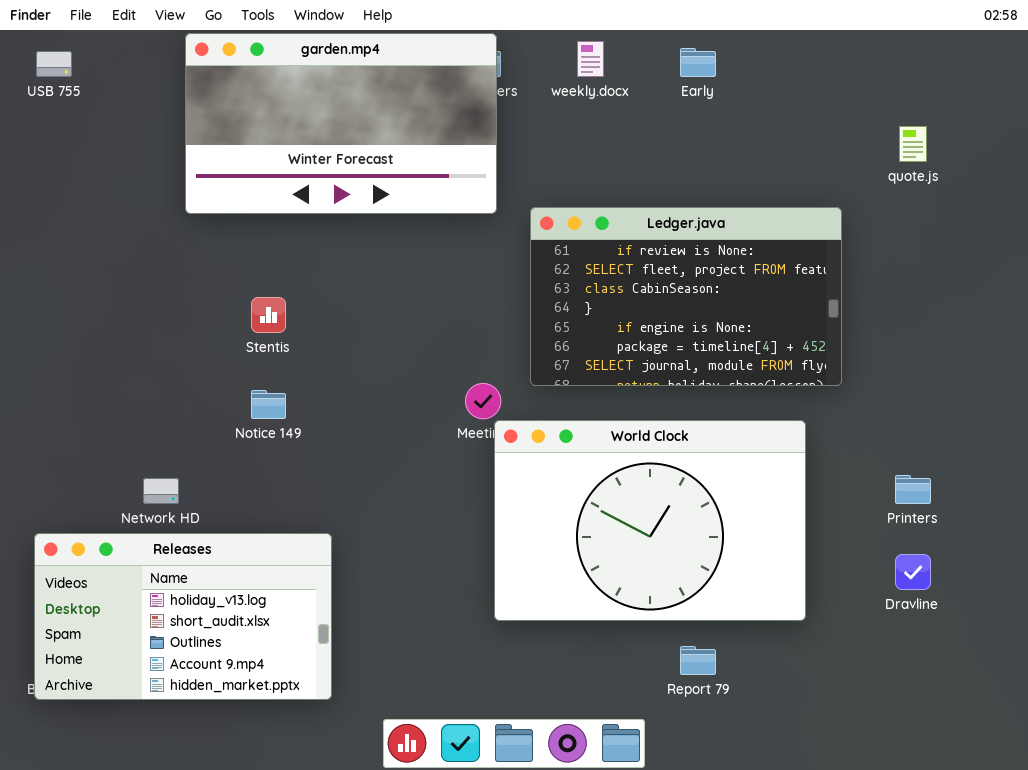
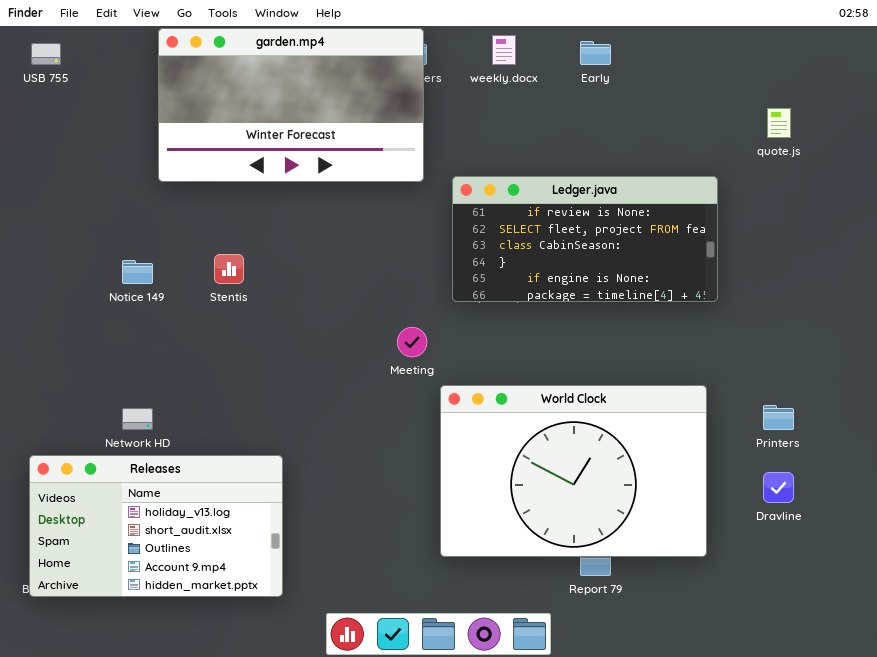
Ledger.java: [530,207,842,386] -> [452,176,718,302], resized
Notice 149: [251,390,286,419] -> [122,260,153,284], moved
World Clock: [494,420,806,621] -> [440,385,707,557], moved

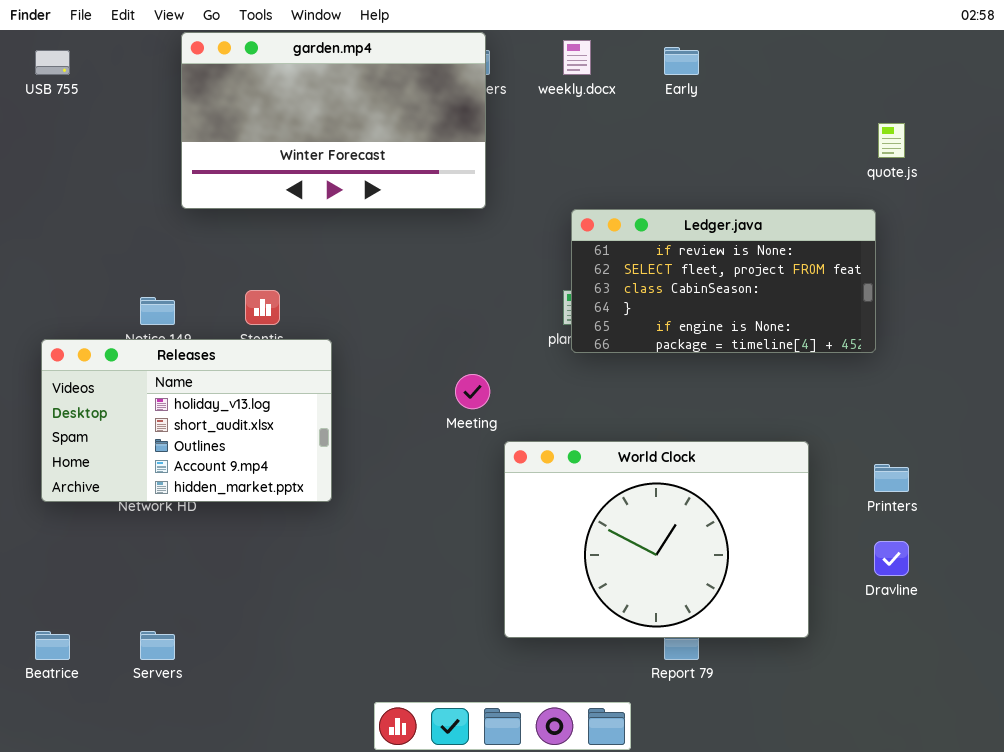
Ledger.java: [452,176,718,302] -> [571,209,876,353], moved
Releases: [29,455,283,597] -> [41,339,332,502], moved

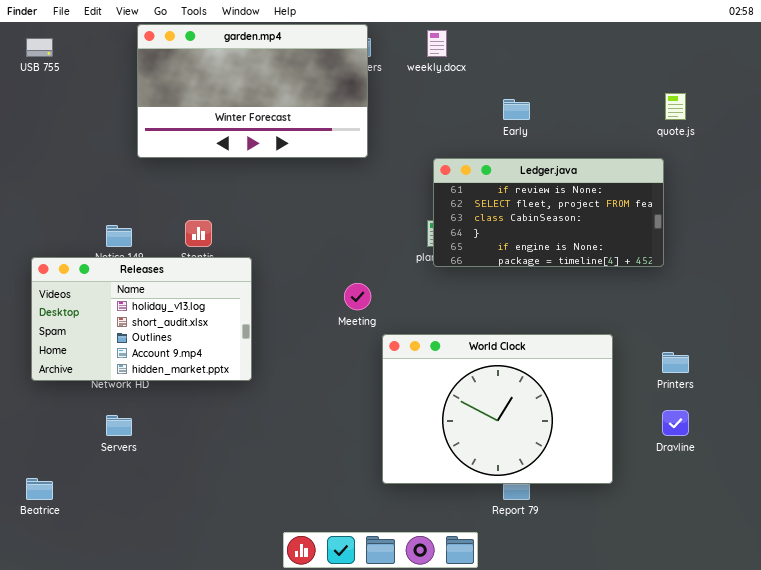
Early: [664,47,699,75] -> [503,99,530,120], moved
Servers: [140,631,175,660] -> [106,415,132,436], moved

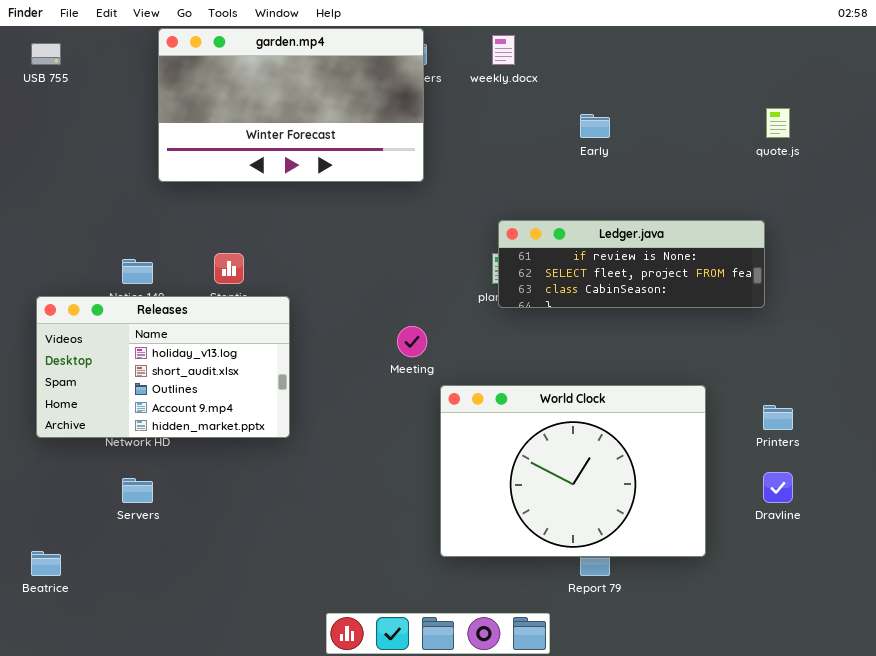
Ledger.java: [433,158,664,267] -> [498,220,765,308], resized

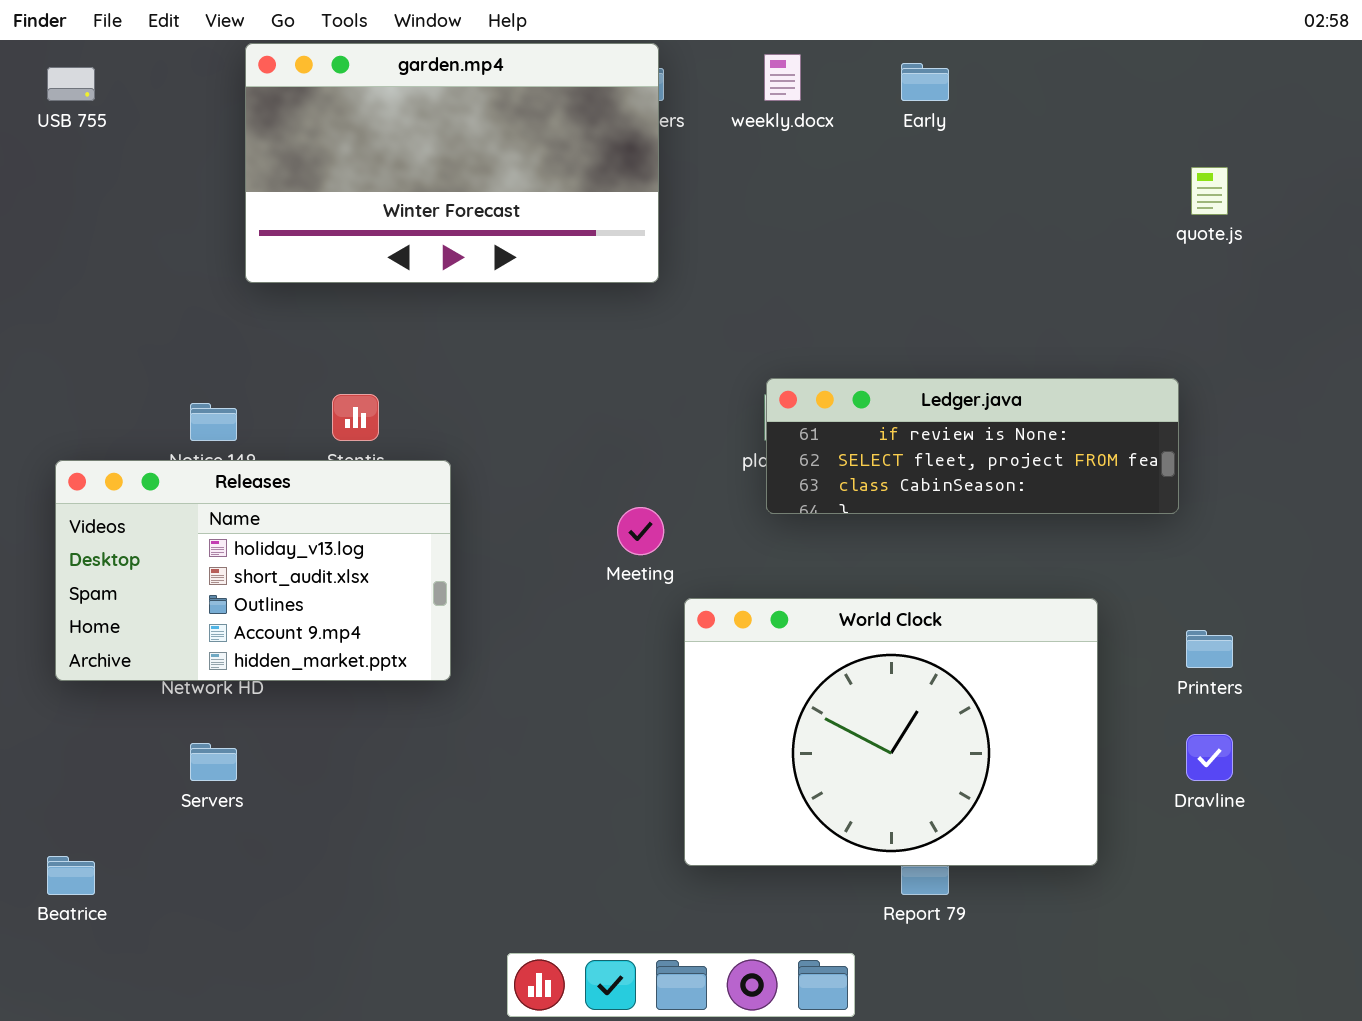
Early: [580,114,610,138] -> [901,63,949,101], moved
Ledger.java: [498,220,765,308] -> [766,378,1179,514], moved

